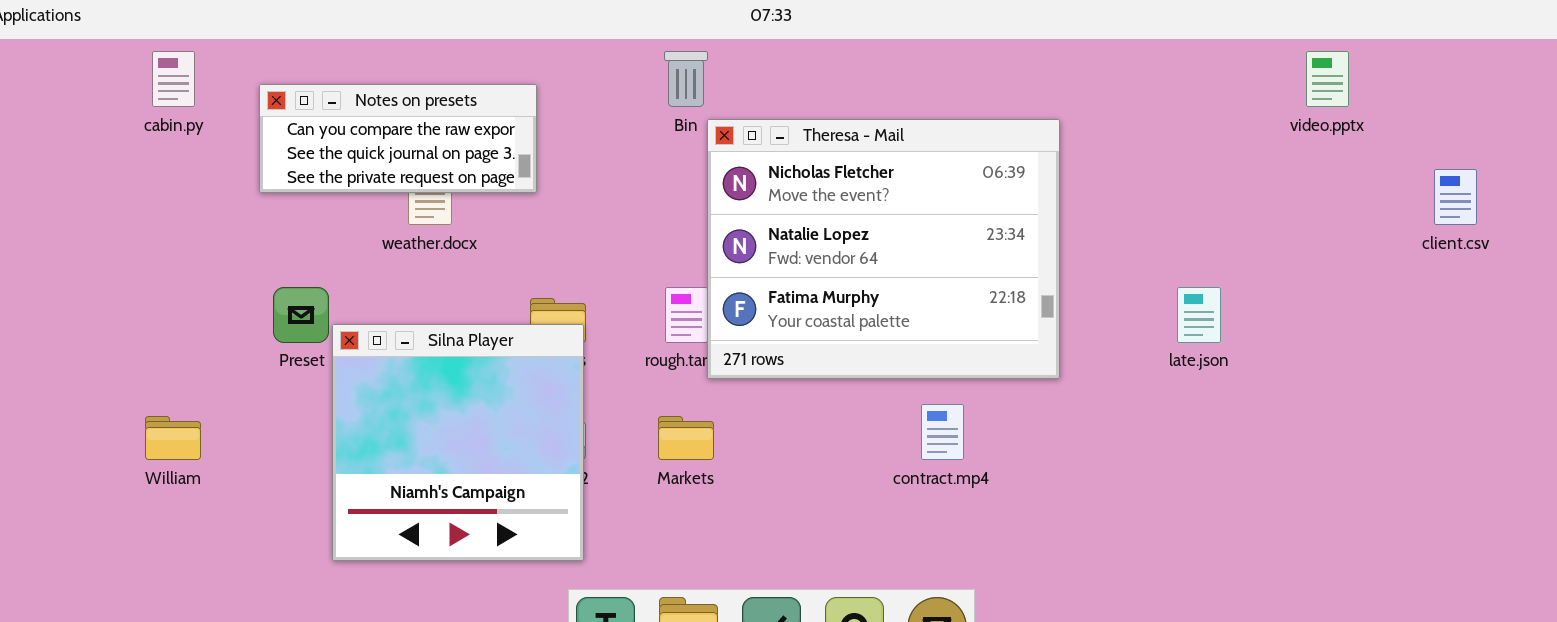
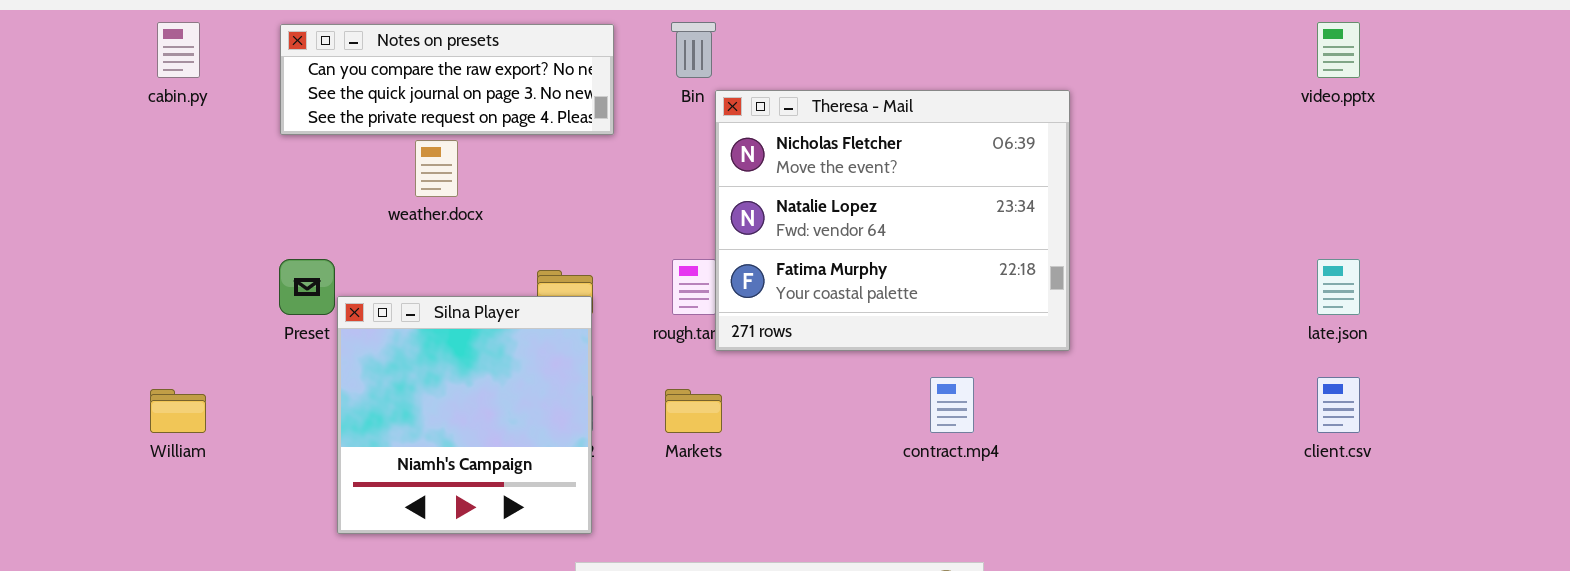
Notes on presets: [259,84,537,193] -> [280,24,614,135], moved, resized
client.csv: [1434,169,1477,225] -> [1317,377,1360,433], moved
late.json: [1177,287,1221,343] -> [1317,259,1360,315], moved

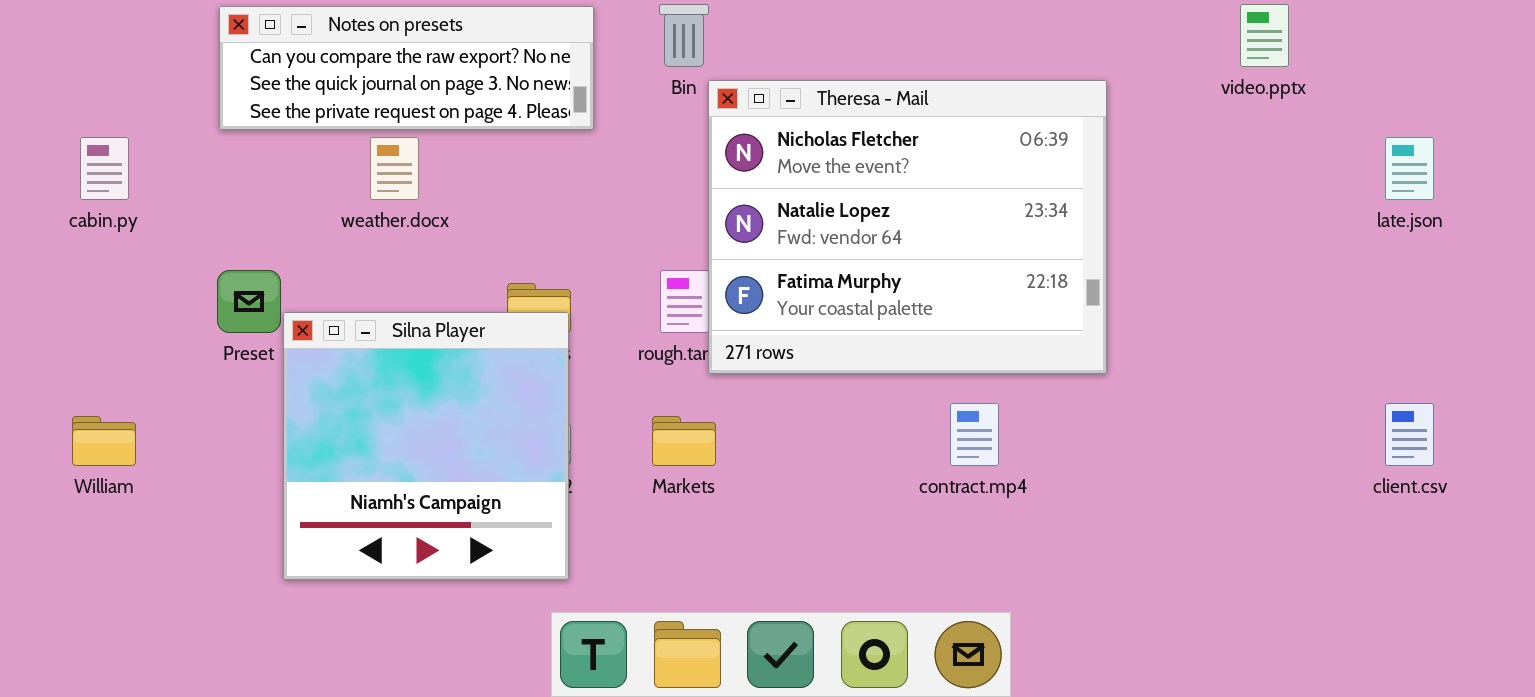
cabin.py: [157,22,200,78] -> [80,137,129,200], moved
video.pptx: [1317,22,1360,78] -> [1240,4,1289,67], moved
late.json: [1317,259,1360,315] -> [1385,137,1434,200], moved

